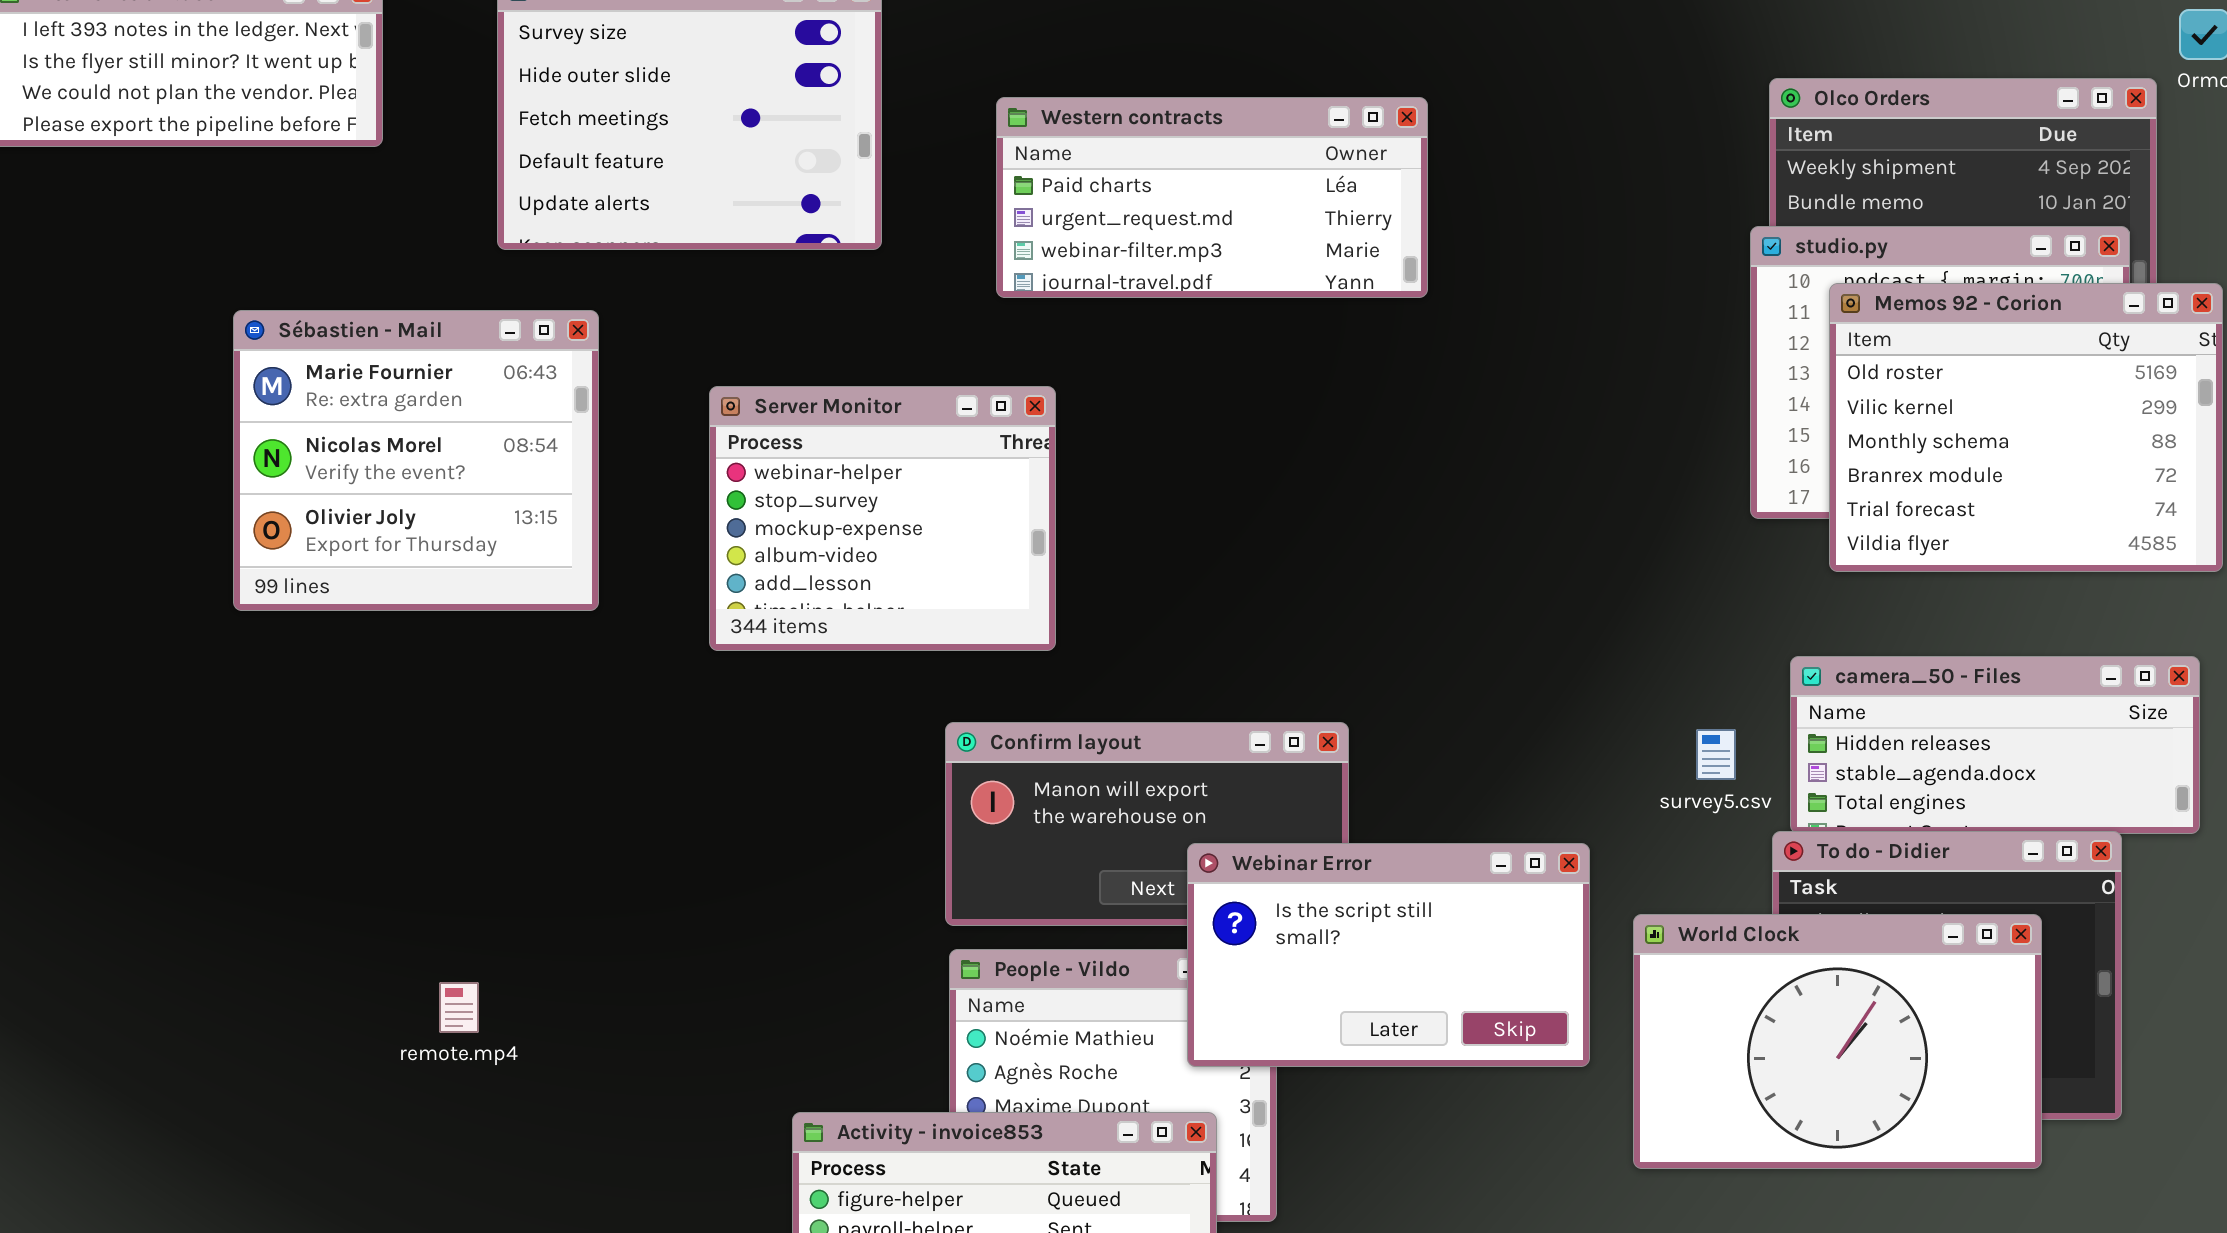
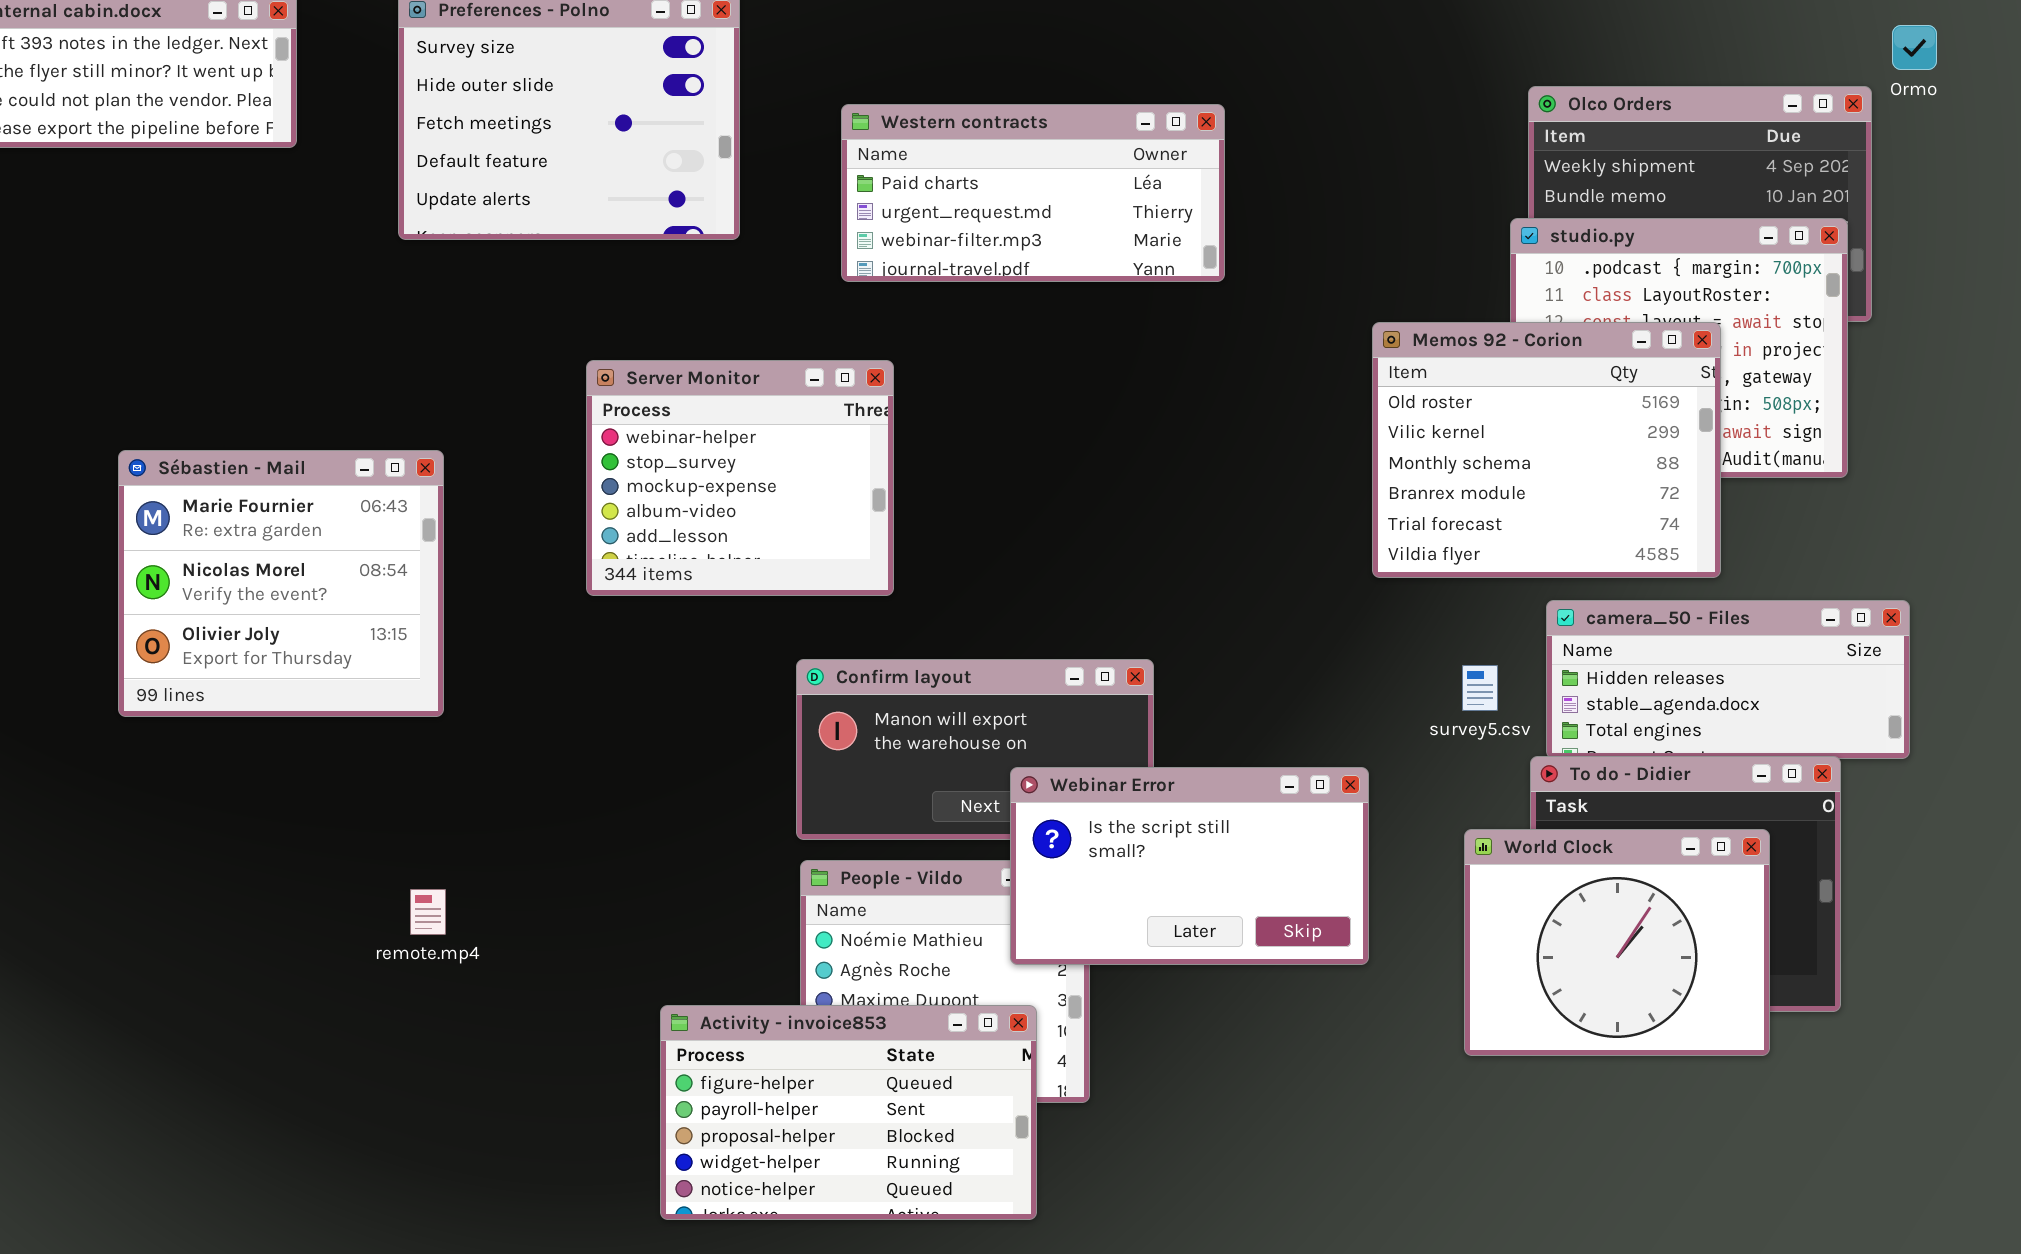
Memos 92 - Corion: [1829,283,2223,572] -> [1372,322,1721,578], moved
Sébastien - Mail: [233,310,599,611] -> [118,450,444,717], moved
World Clock: [1633,914,2042,1169] -> [1464,829,1770,1056], resized
remote.mp4: [439,982,479,1033] -> [410,889,446,935], moved

